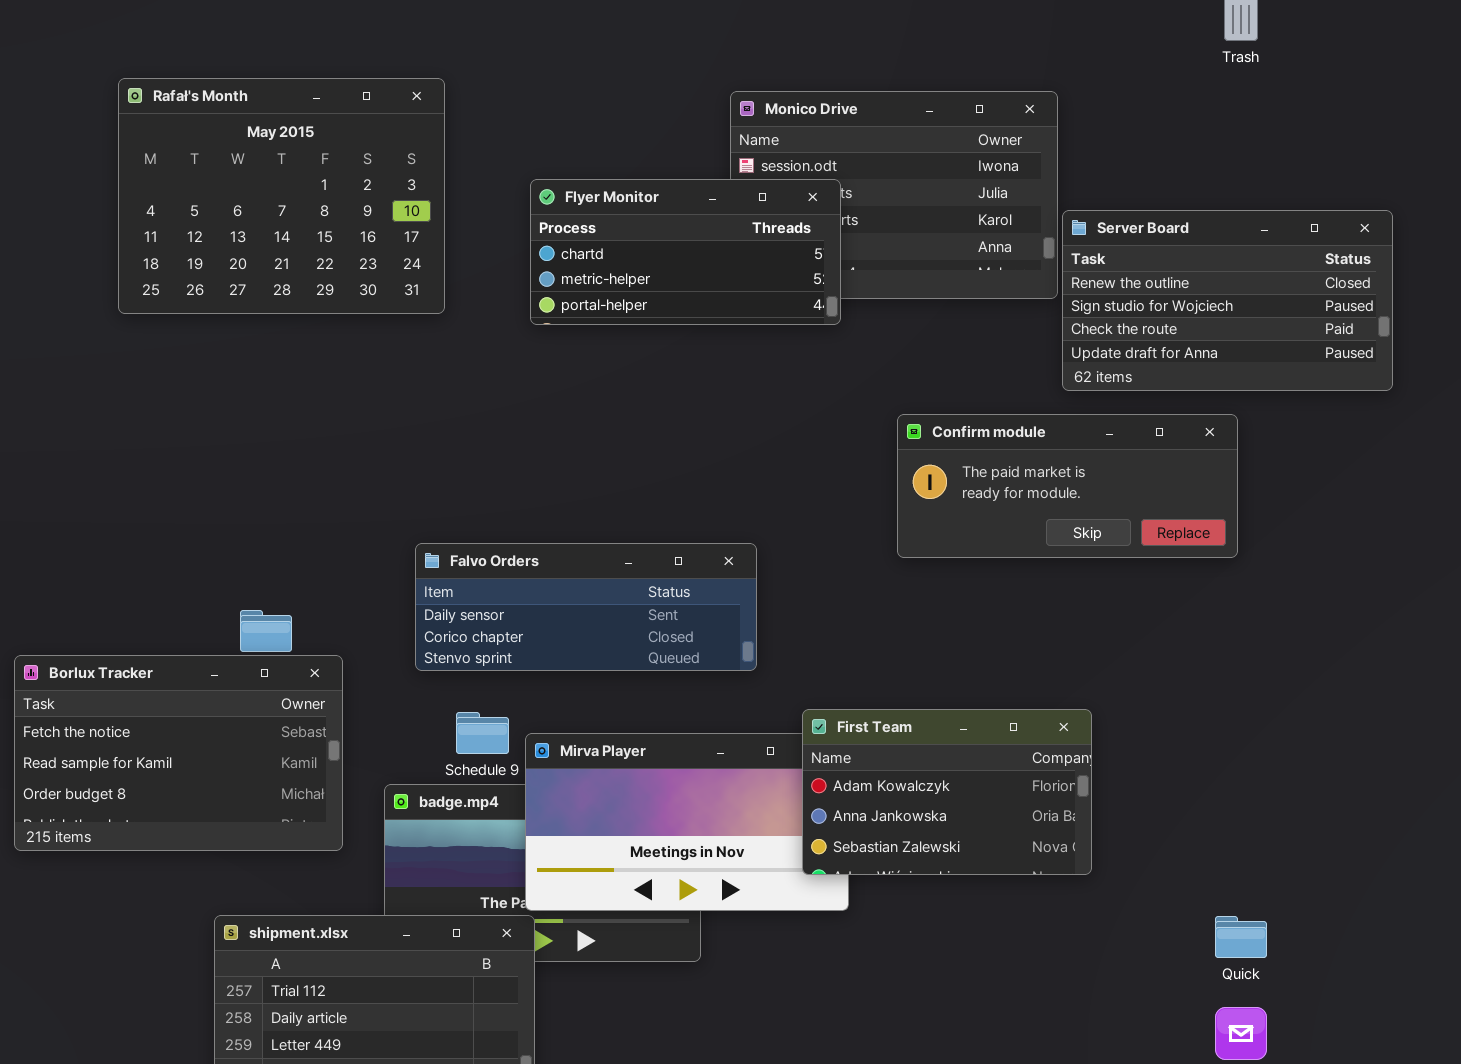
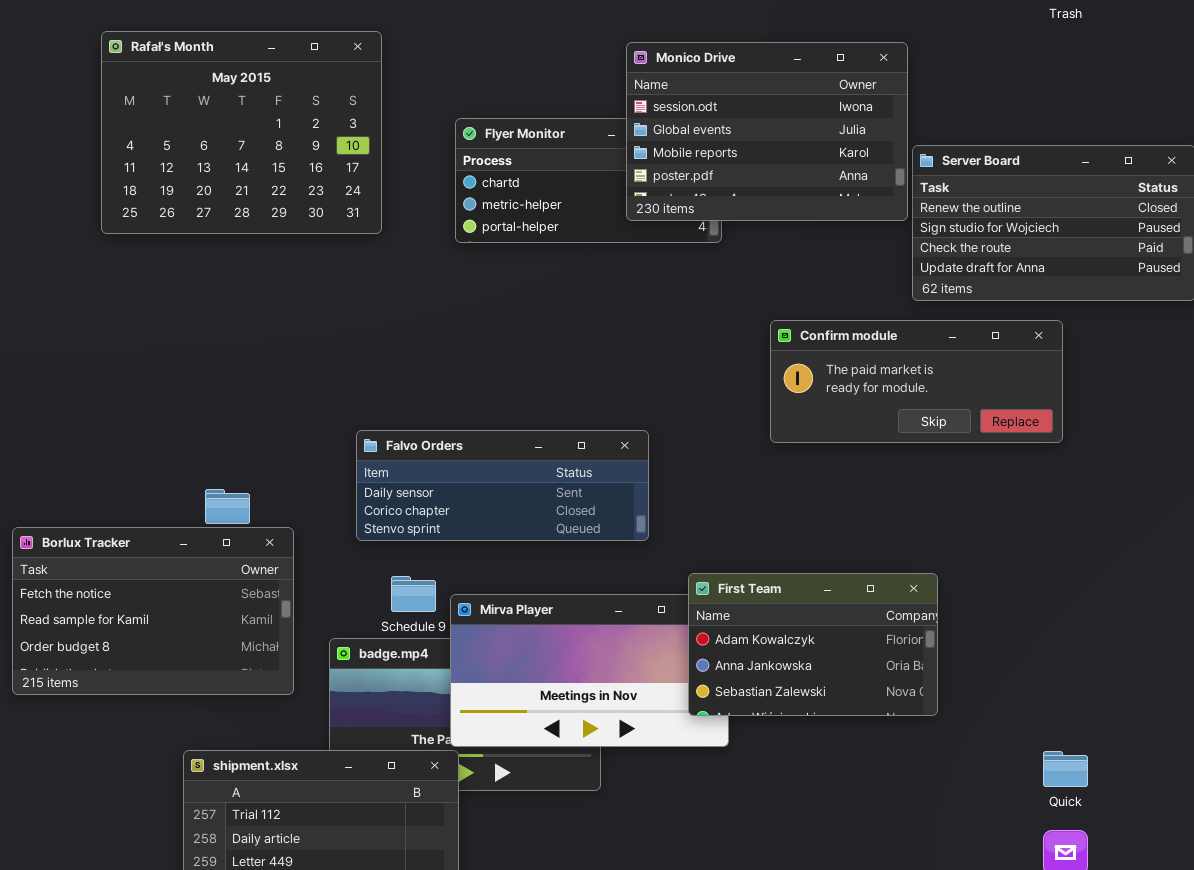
Monico Drive: [730,91,1058,299] -> [626,42,908,221], raised

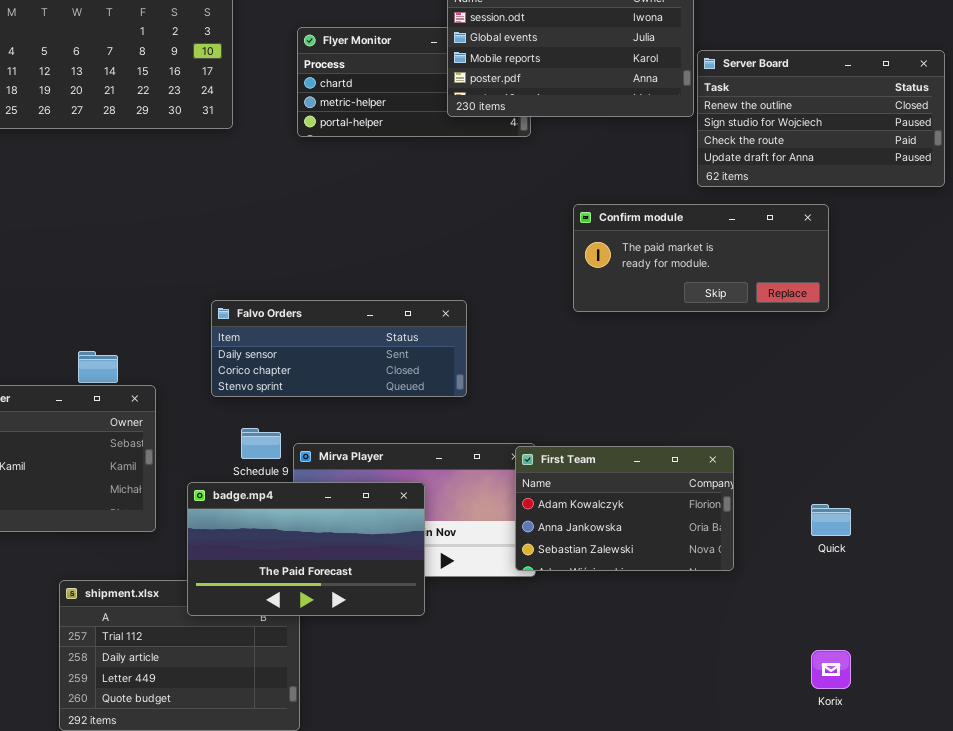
First Team: [688,573,938,716] -> [515,446,734,571], moved
badge.mp4: [329,638,601,791] -> [187,482,425,616], raised
Quick: [1043,751,1088,787] -> [811,504,851,536], moved

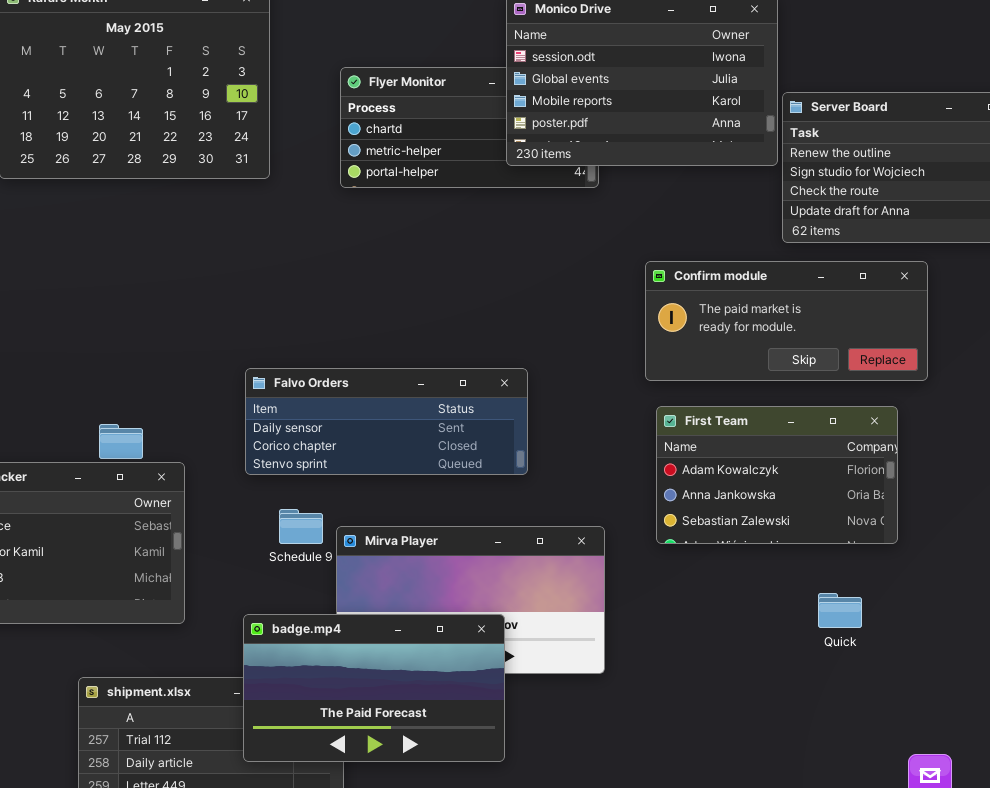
First Team: [515,446,734,571] -> [656,406,898,544], moved
badge.mp4: [187,482,425,616] -> [243,614,505,762], moved
Quick: [811,504,851,536] -> [818,593,862,628], moved

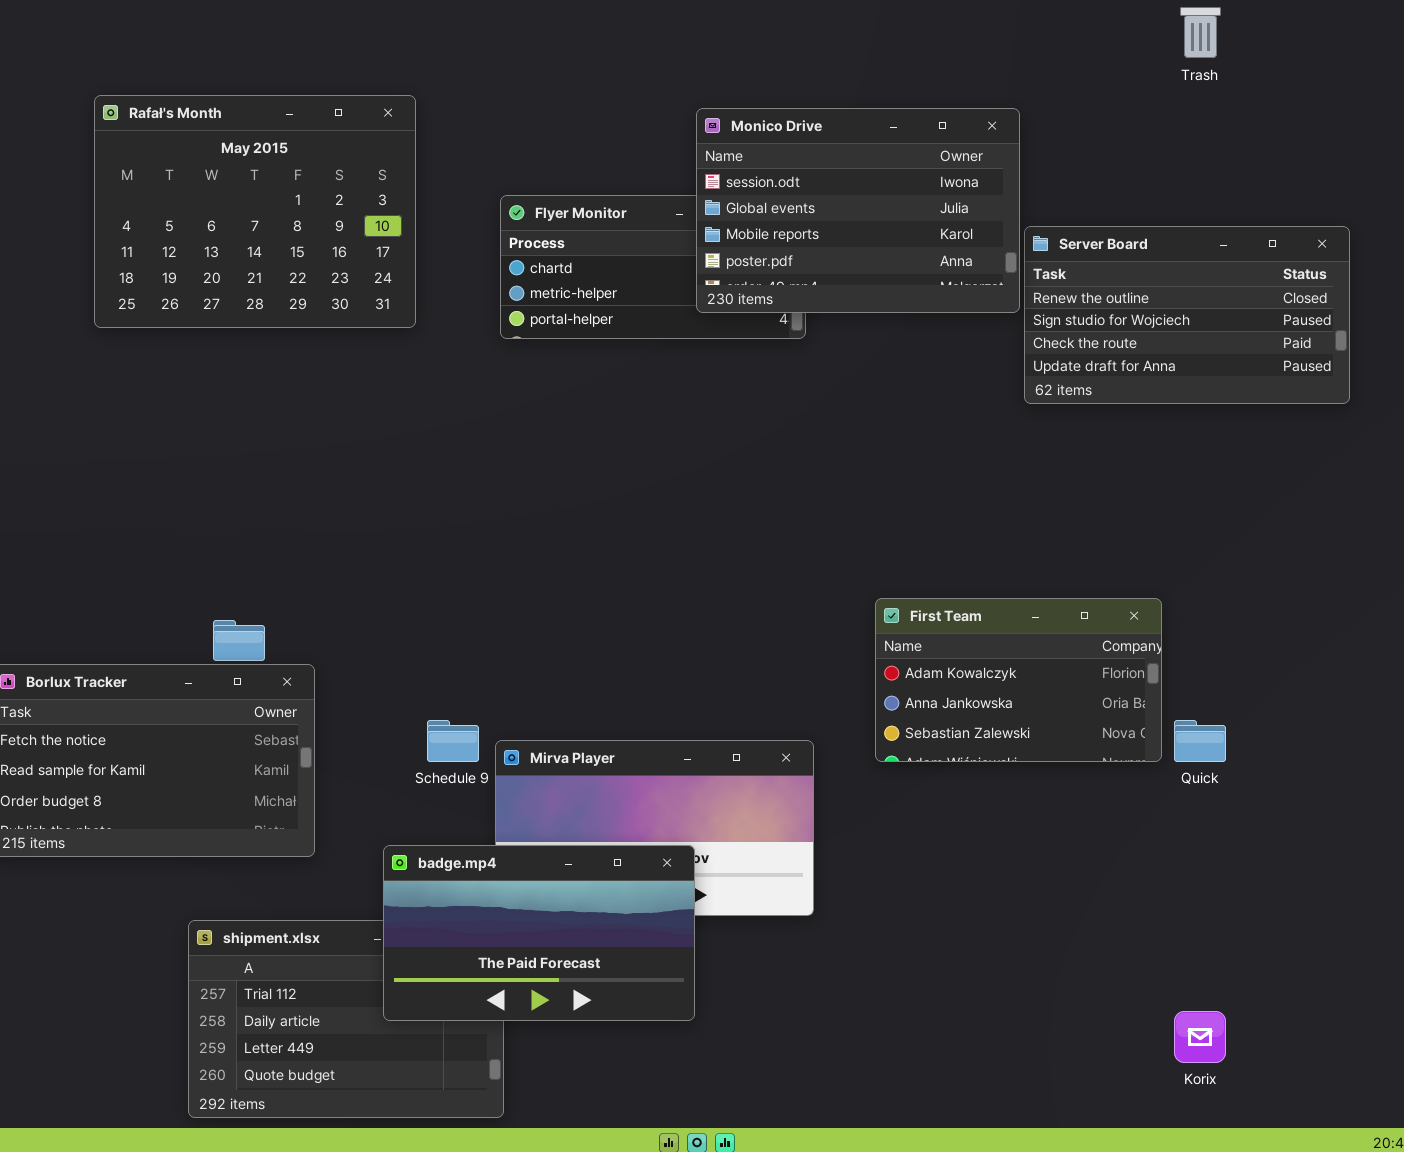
Confirm module: [645,261,928,381] -> none, closed
Falvo Orders: [245,368,528,475] -> none, closed
Quick: [818,593,862,628] -> [1174,720,1226,762], moved

